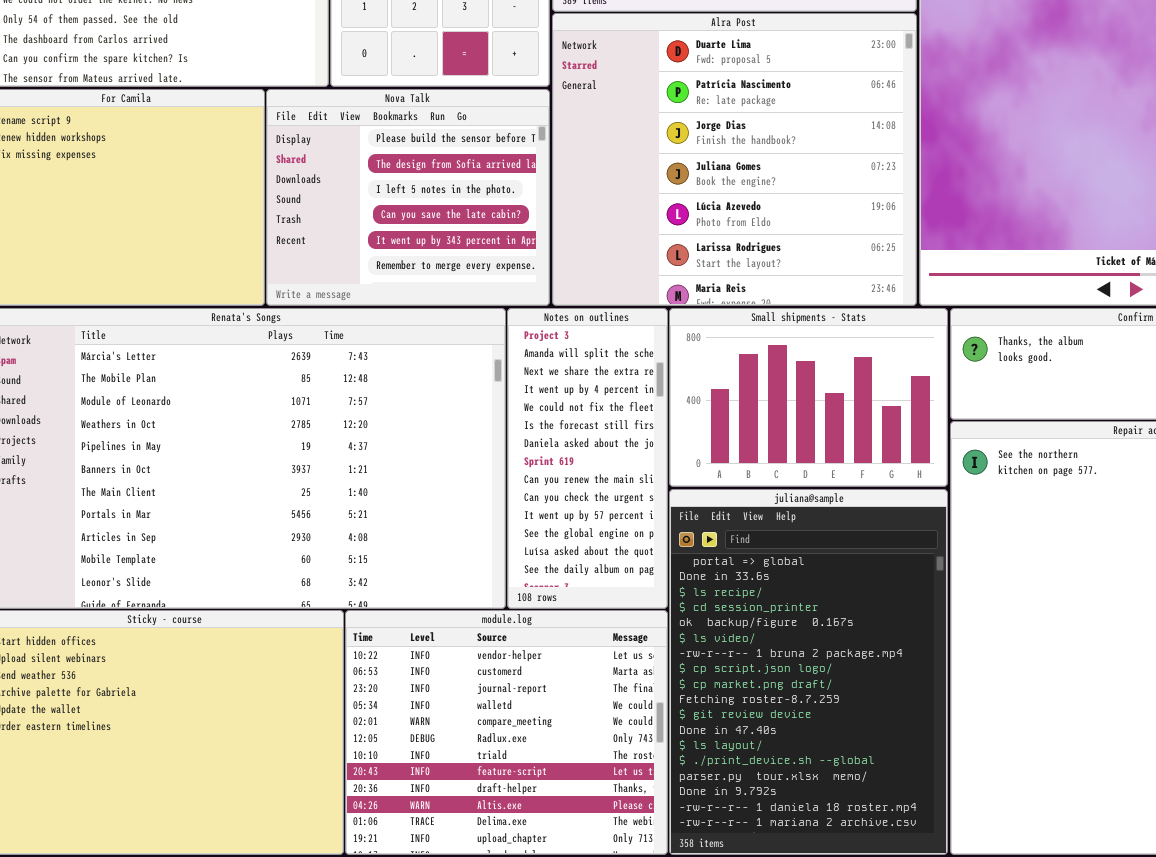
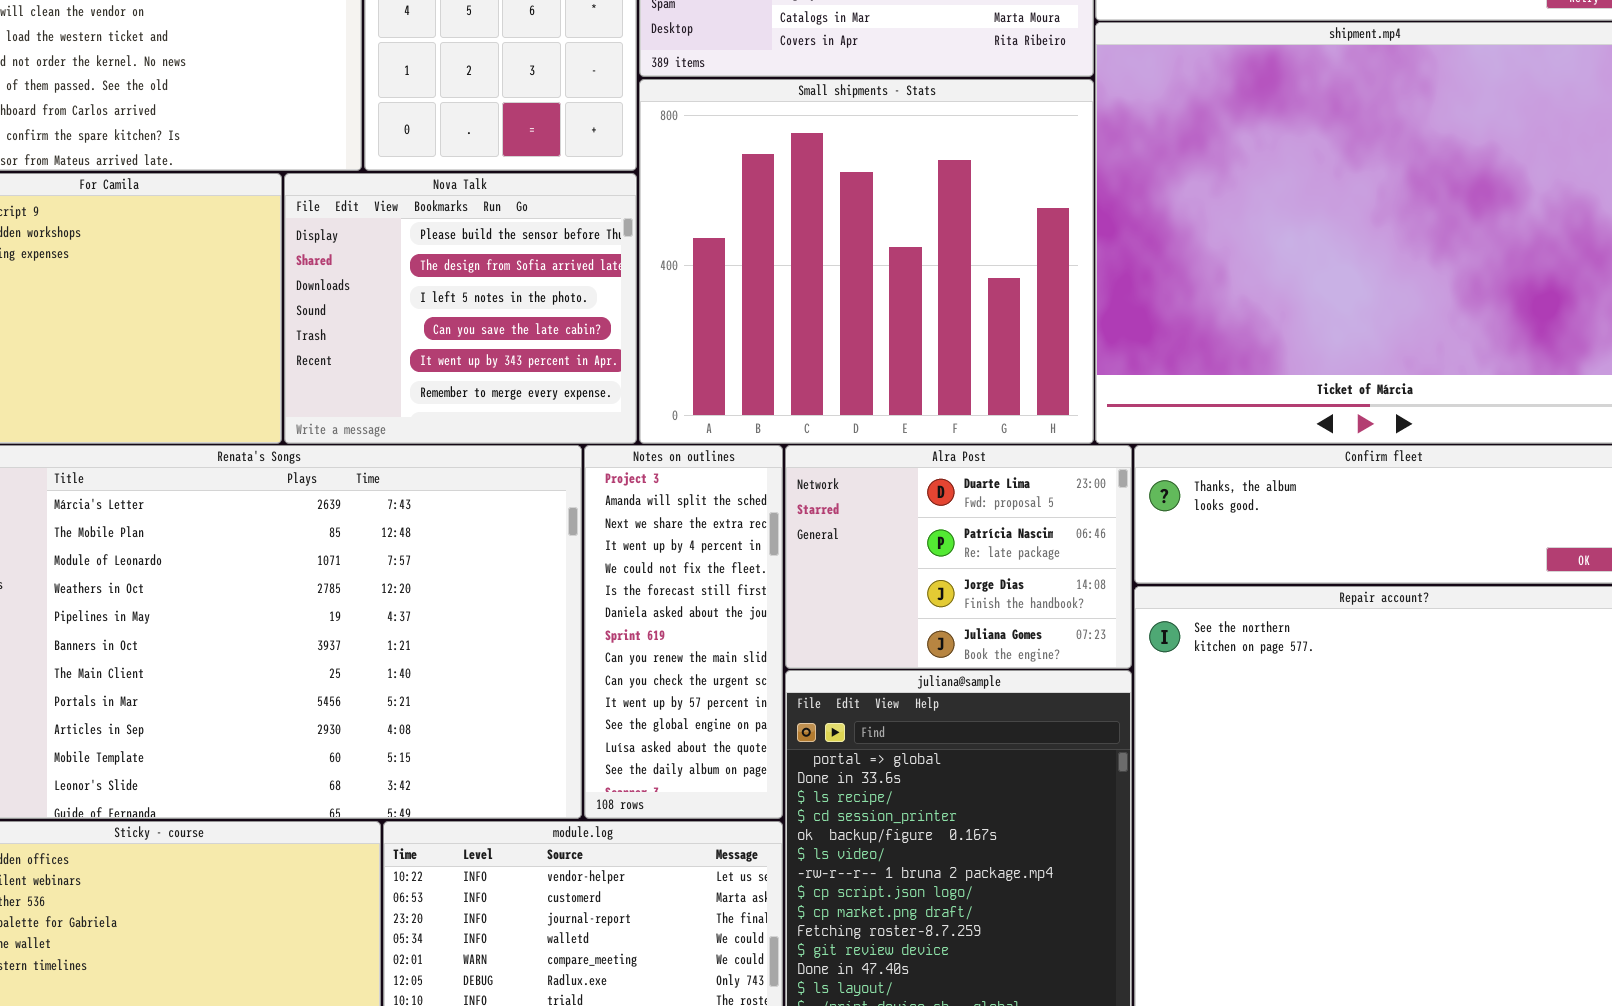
Alra Post: [552,13,917,306] -> [785,445,1132,669], moved, resized
Small shipments - Stats: [669,308,948,487] -> [639,79,1094,444], moved, resized

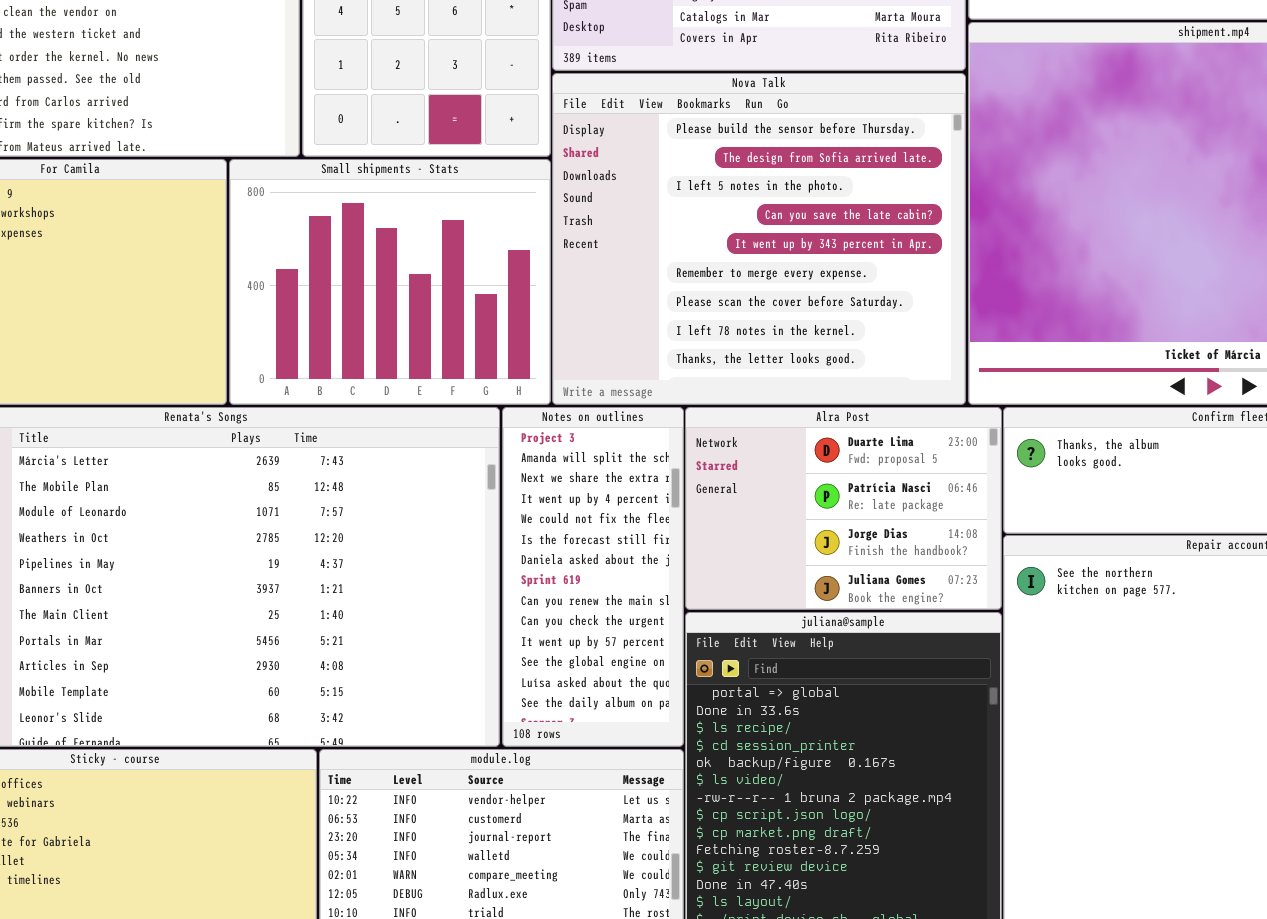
Small shipments - Stats: [639,79,1094,444] -> [229,159,551,405], moved, resized
Nova Talk: [284,173,637,444] -> [552,73,966,405], moved, resized

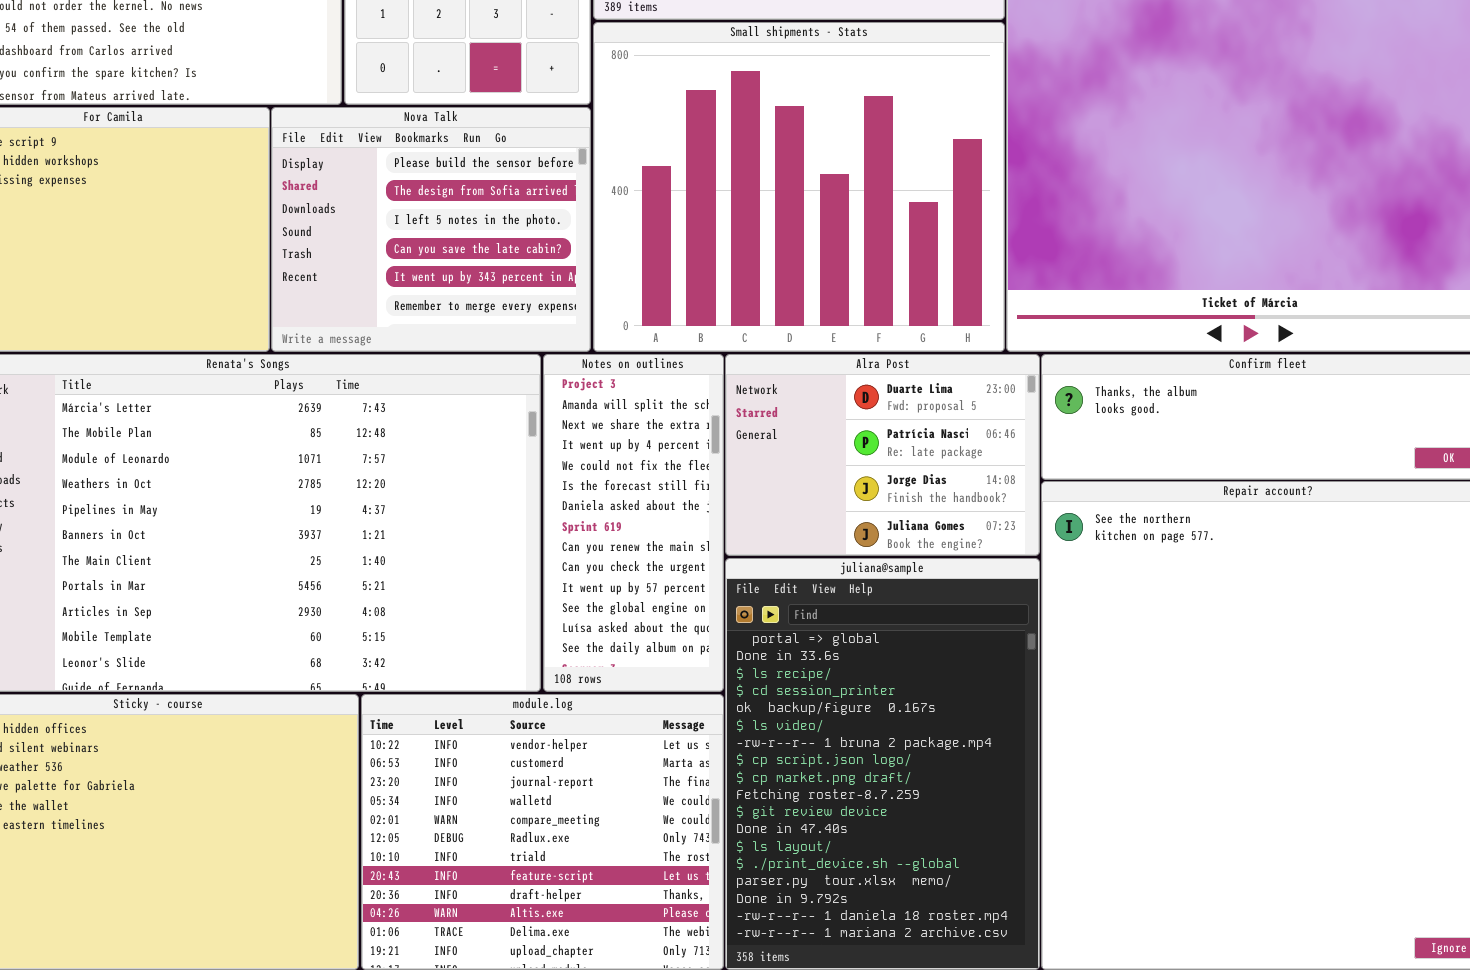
Nova Talk: [552,73,966,405] -> [271,107,591,352], moved, resized
Small shipments - Stats: [229,159,551,405] -> [593,22,1005,352], moved, resized

